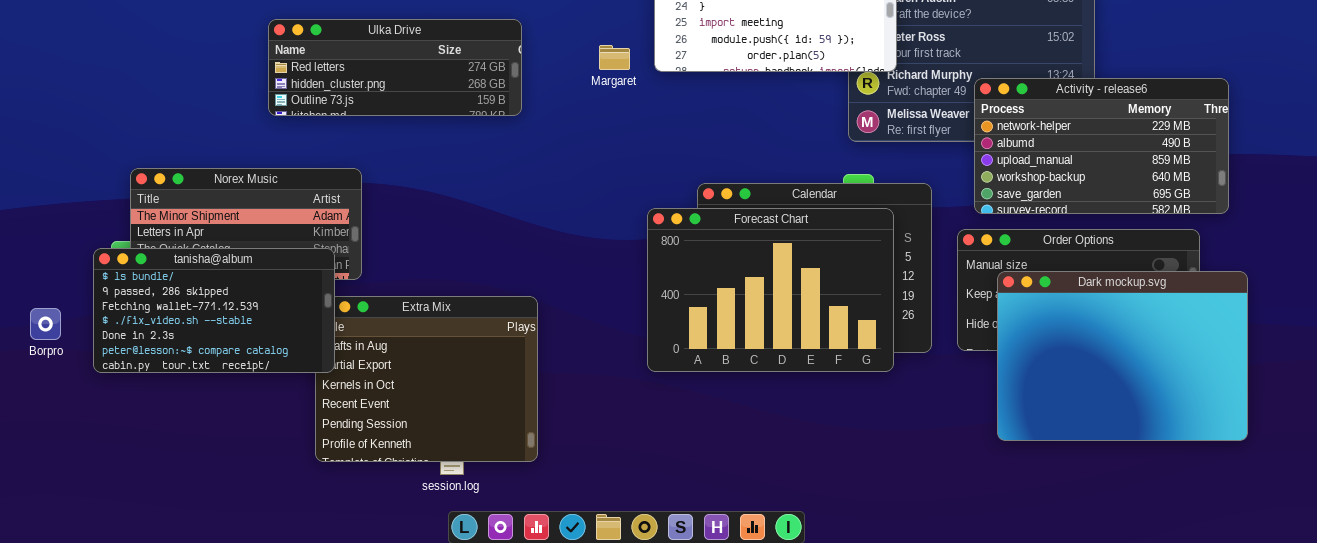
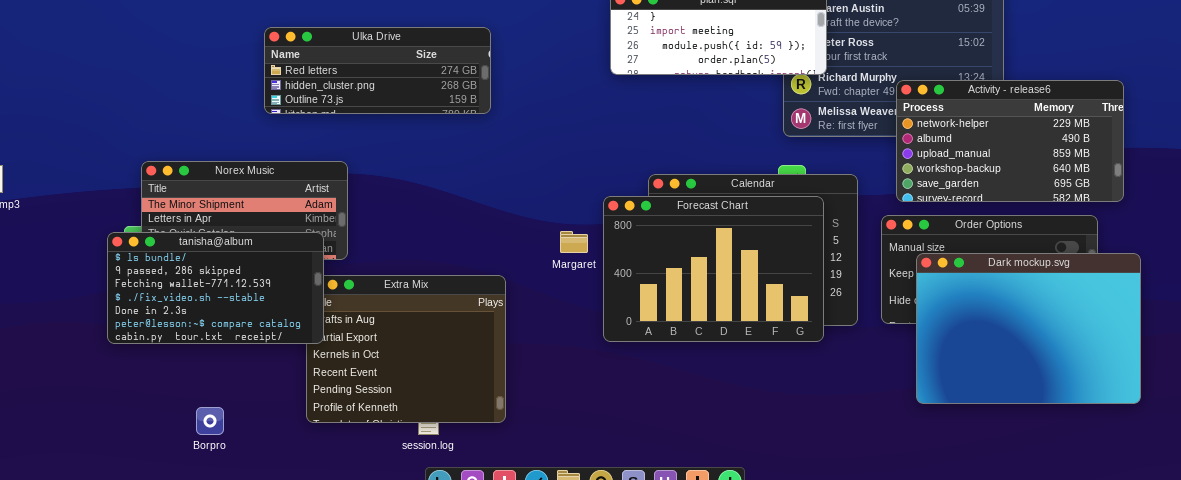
Margaret: [599,45,630,70] -> [560,231,588,253], moved
Borpro: [30,308,61,340] -> [196,407,224,435], moved

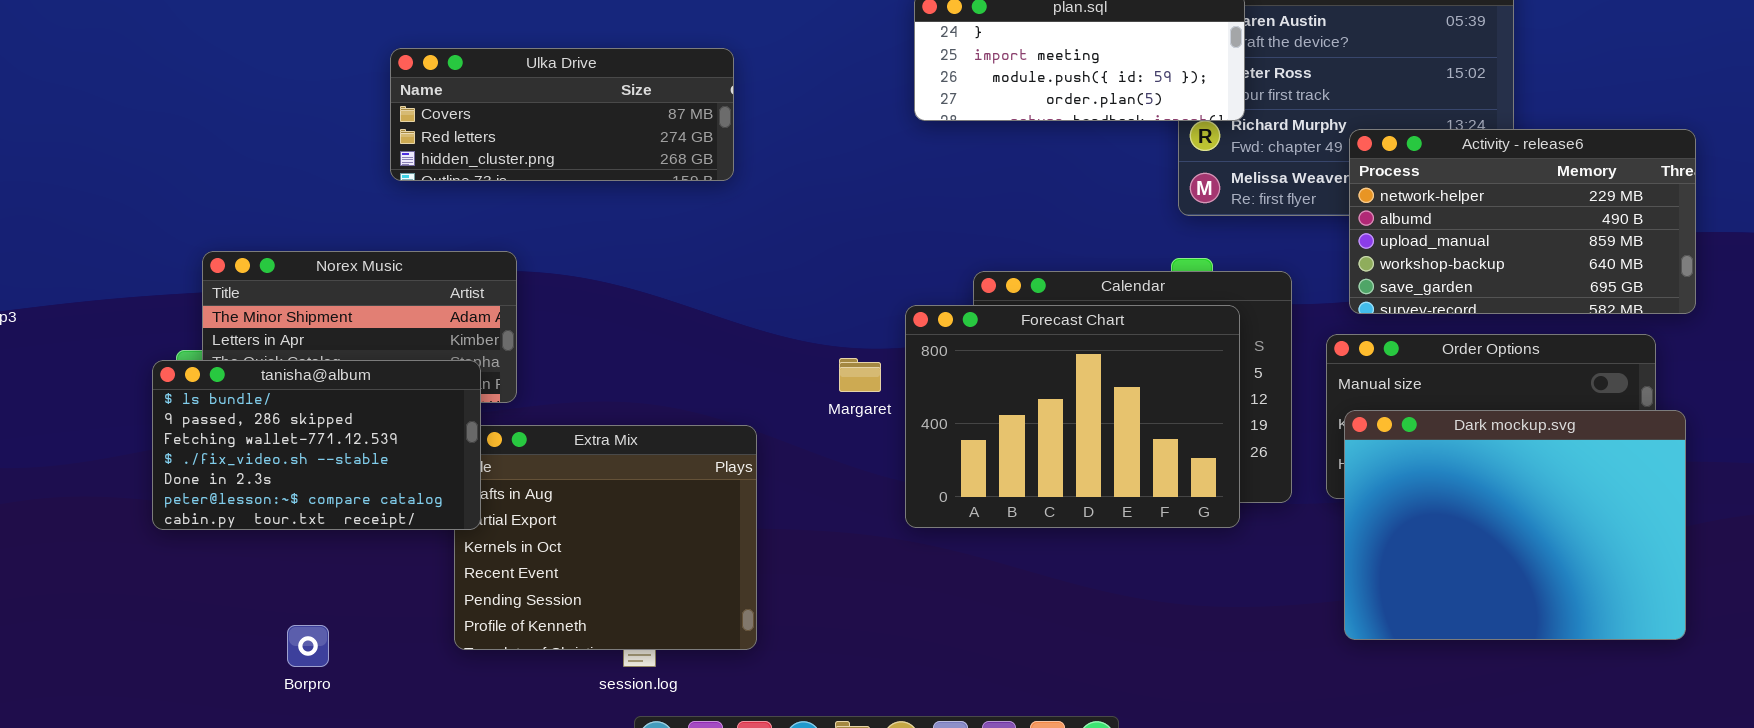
Ulka Drive: [264,27,491,114] -> [390,48,734,181], scrolled up 1 row
Dark mockup.svg: [916,253,1141,404] -> [1344,410,1686,640], moved

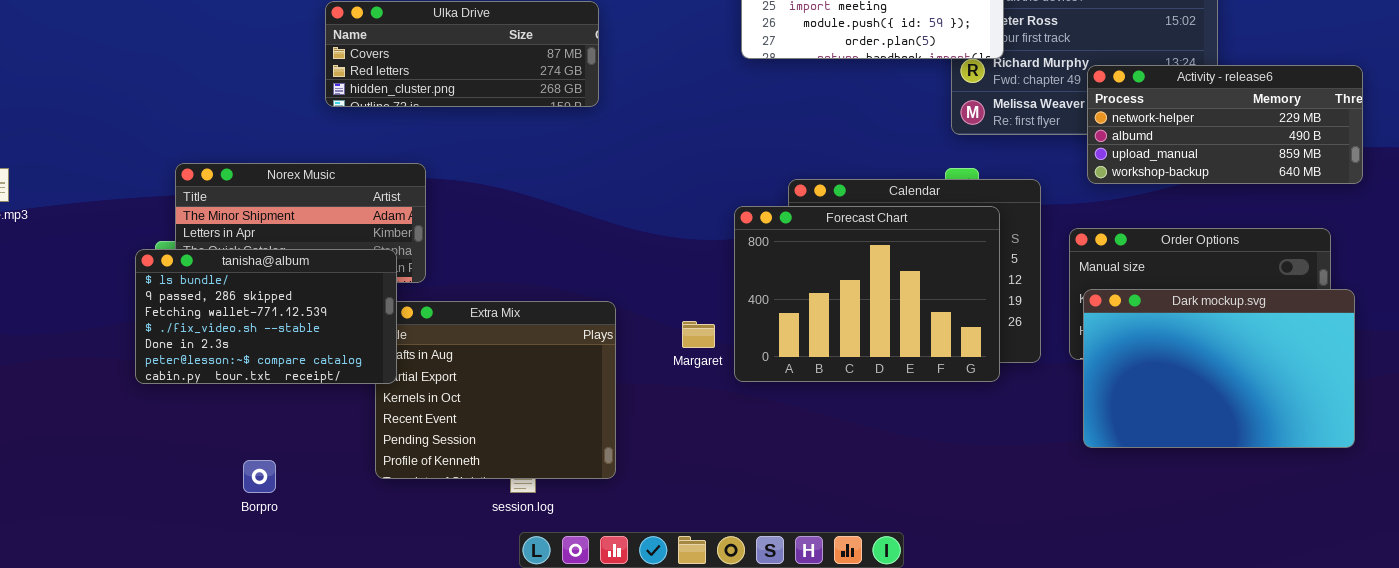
Activity - release6: [1349,129,1696,314] -> [1087,65,1363,184], resized
Margaret: [839,358,881,392] -> [682,321,715,348], moved
Dark mockup.svg: [1344,410,1686,640] -> [1083,289,1355,448], resized

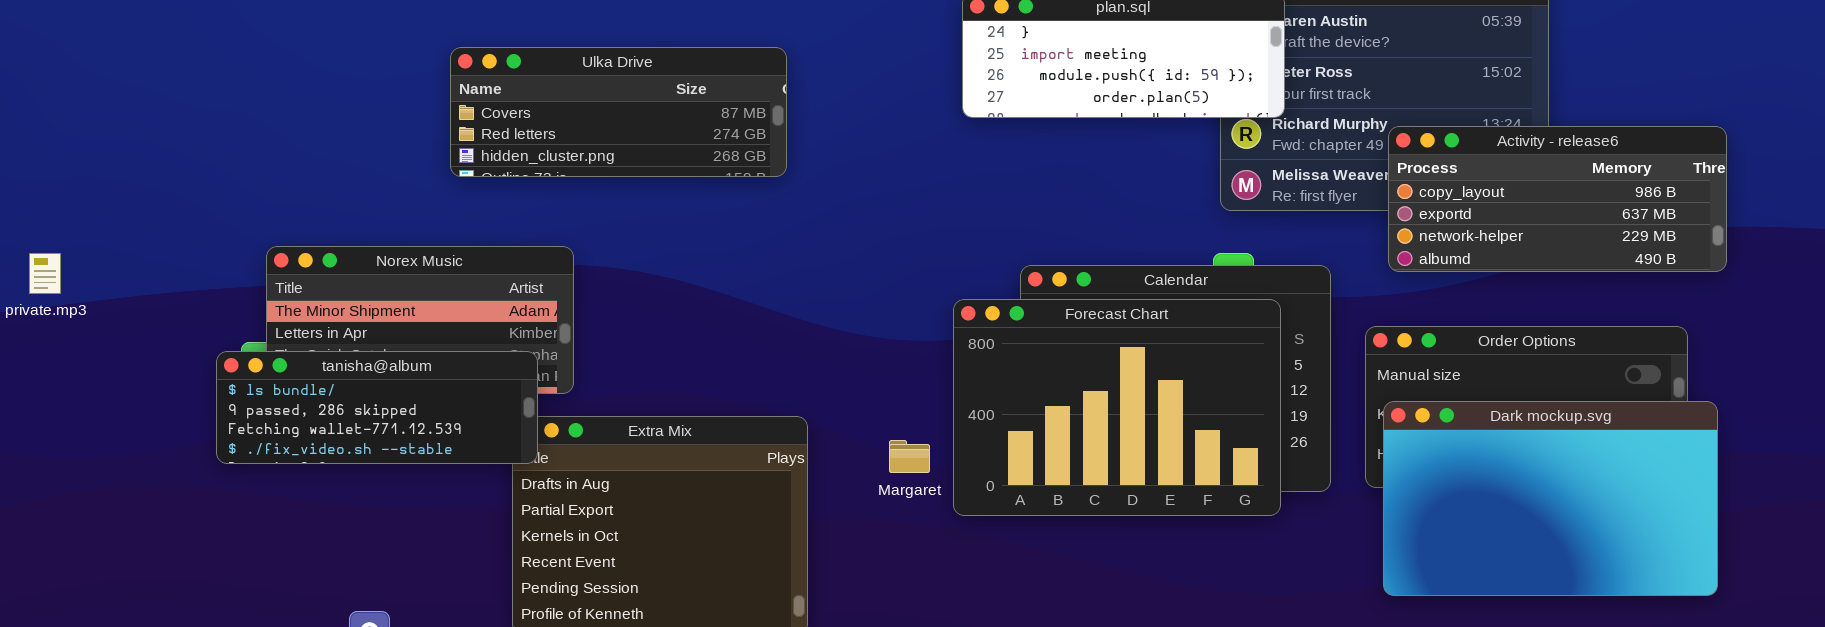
Activity - release6: [1087,65,1363,184] -> [1388,126,1727,272], scrolled up 2 rows
tanisha@album: [135,249,397,384] -> [216,351,538,464], resized

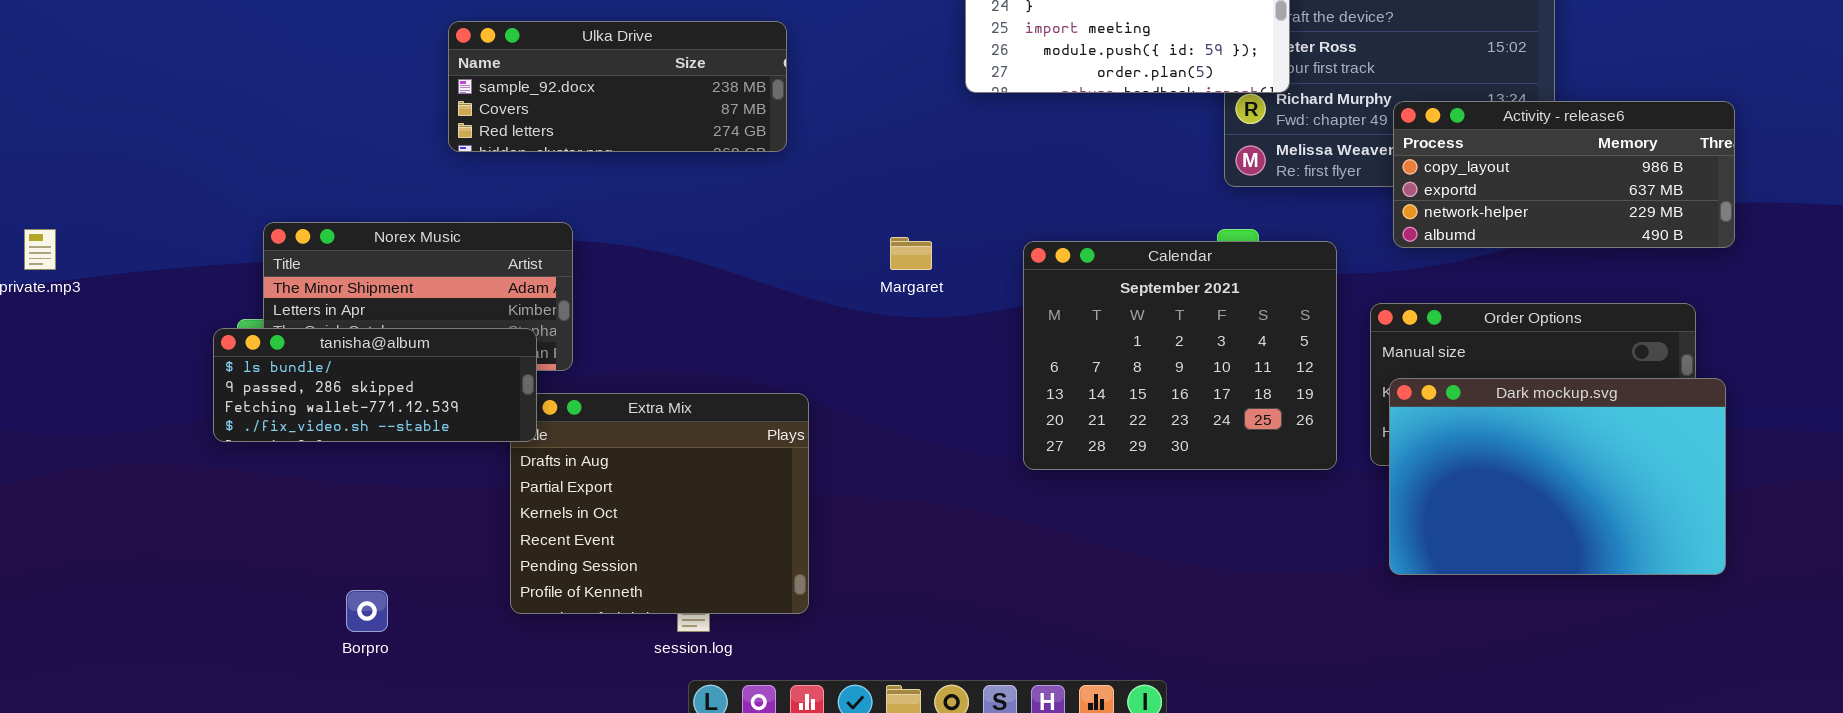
Ulka Drive: [450,47,787,177] -> [448,21,787,152], scrolled up 1 row
Forecast Chart: [953,299,1281,516] -> none, closed
Margaret: [889,440,930,473] -> [890,237,932,270], moved

